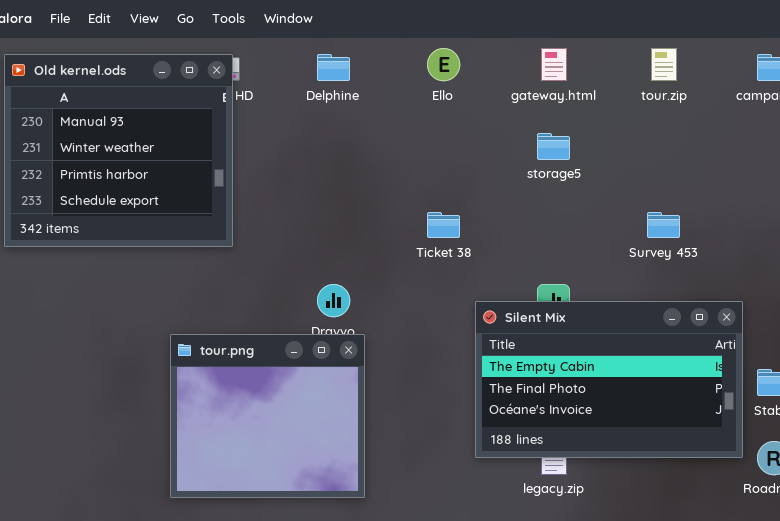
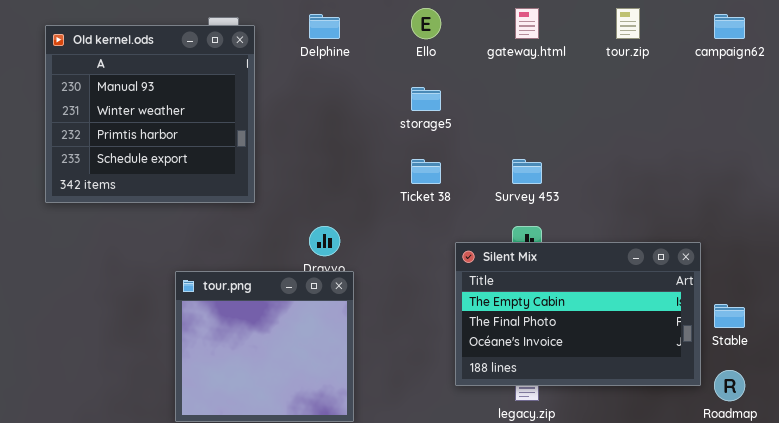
Old kernel.ods: [4,54,233,247] -> [45,25,255,203], moved
storage5: [537,133,570,160] -> [411,87,441,111], moved
Survey 453: [647,212,680,238] -> [512,159,542,184], moved

